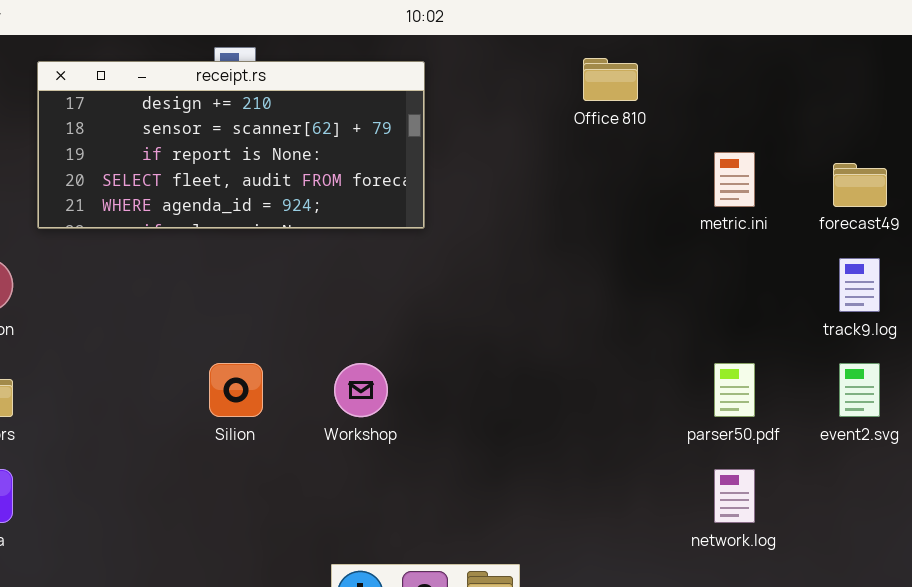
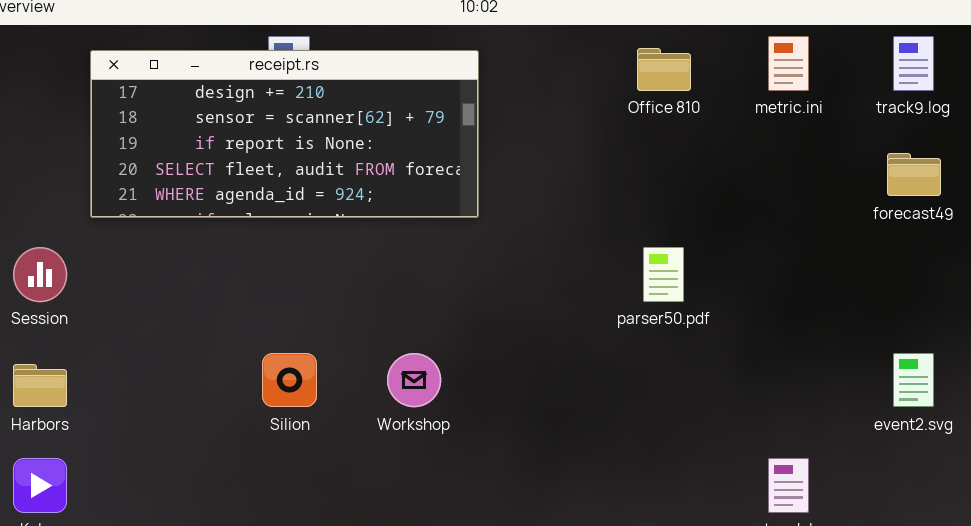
metric.ini: [714,152,755,207] -> [768,36,809,91], moved
track9.log: [839,258,880,312] -> [893,36,934,91], moved
parser50.pdf: [714,363,755,417] -> [643,247,684,302], moved

